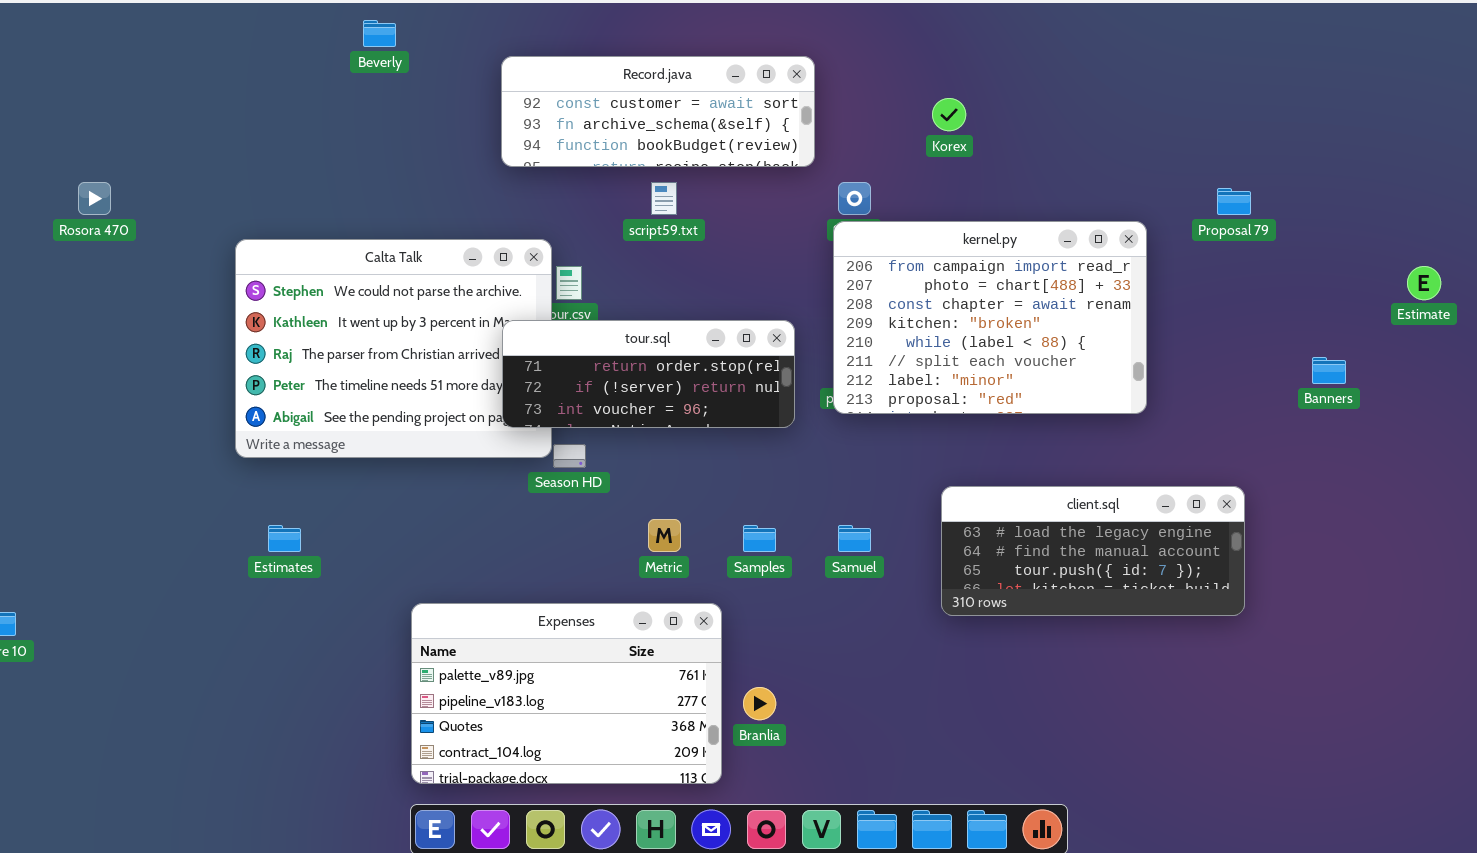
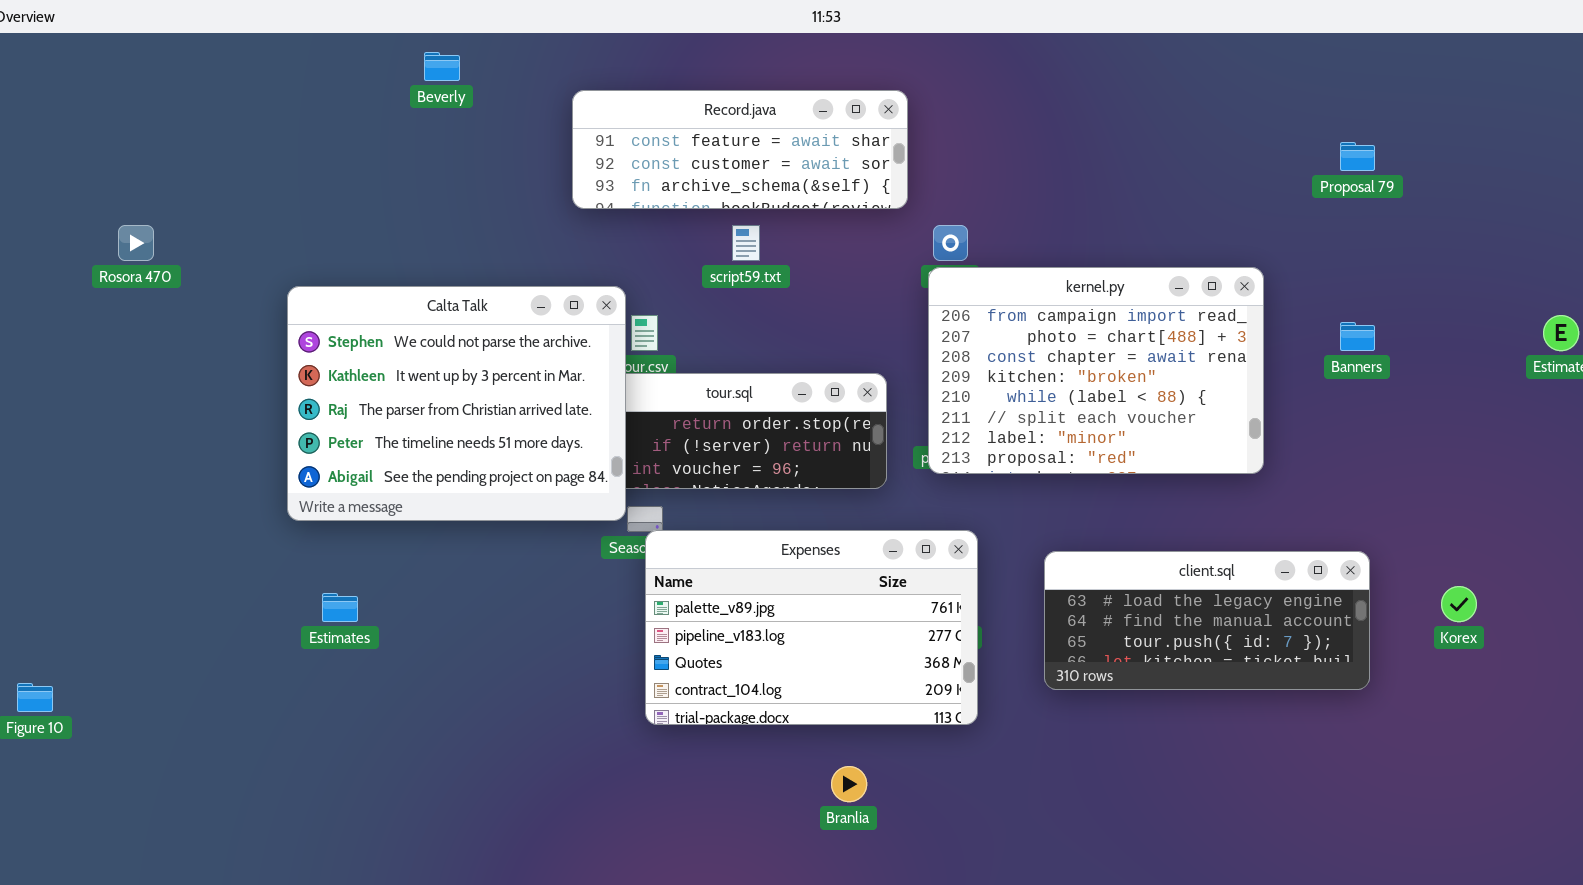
Record.java: [501,56,815,167] -> [572,90,908,209], scrolled up 1 row
Korex: [932,98,966,131] -> [1441,586,1477,622], moved
Proposal 79: [1217,188,1251,215] -> [1340,142,1375,171], moved
Calta Talk: [235,239,552,458] -> [287,286,626,521], raised
Banners: [1312,357,1346,384] -> [1340,322,1375,351], moved
Expenses: [411,603,722,784] -> [645,530,978,725], moved

